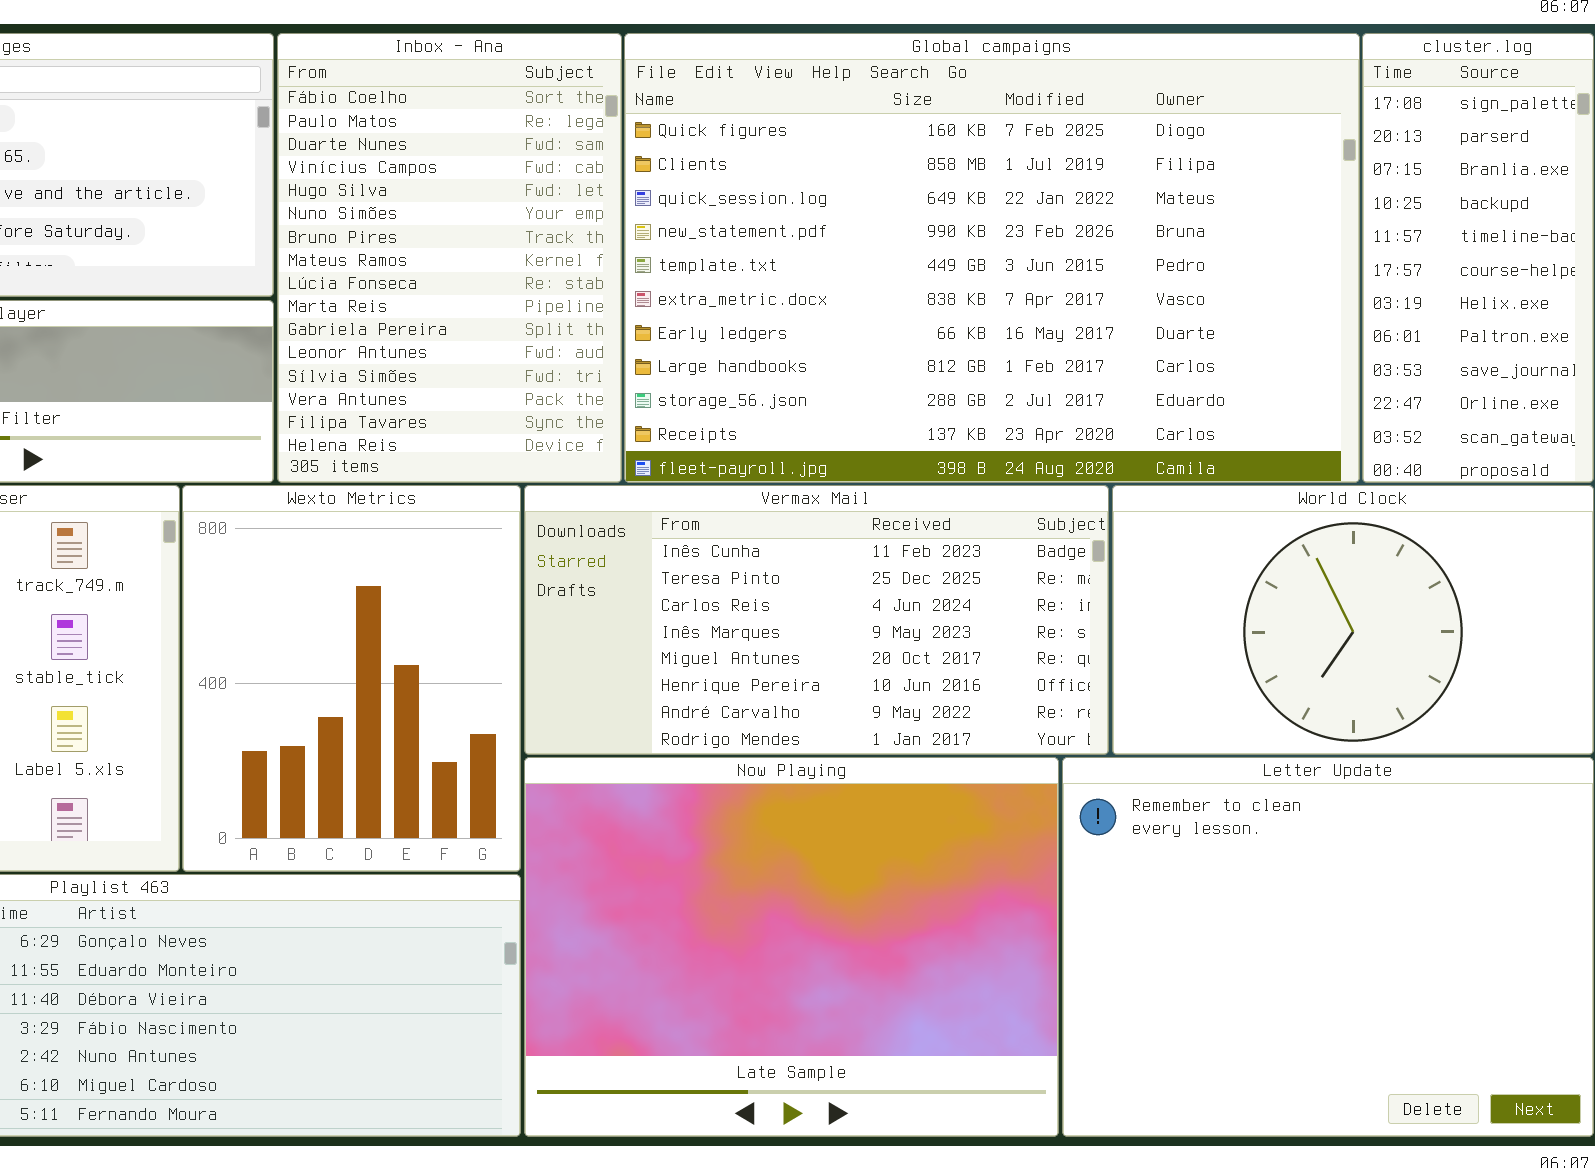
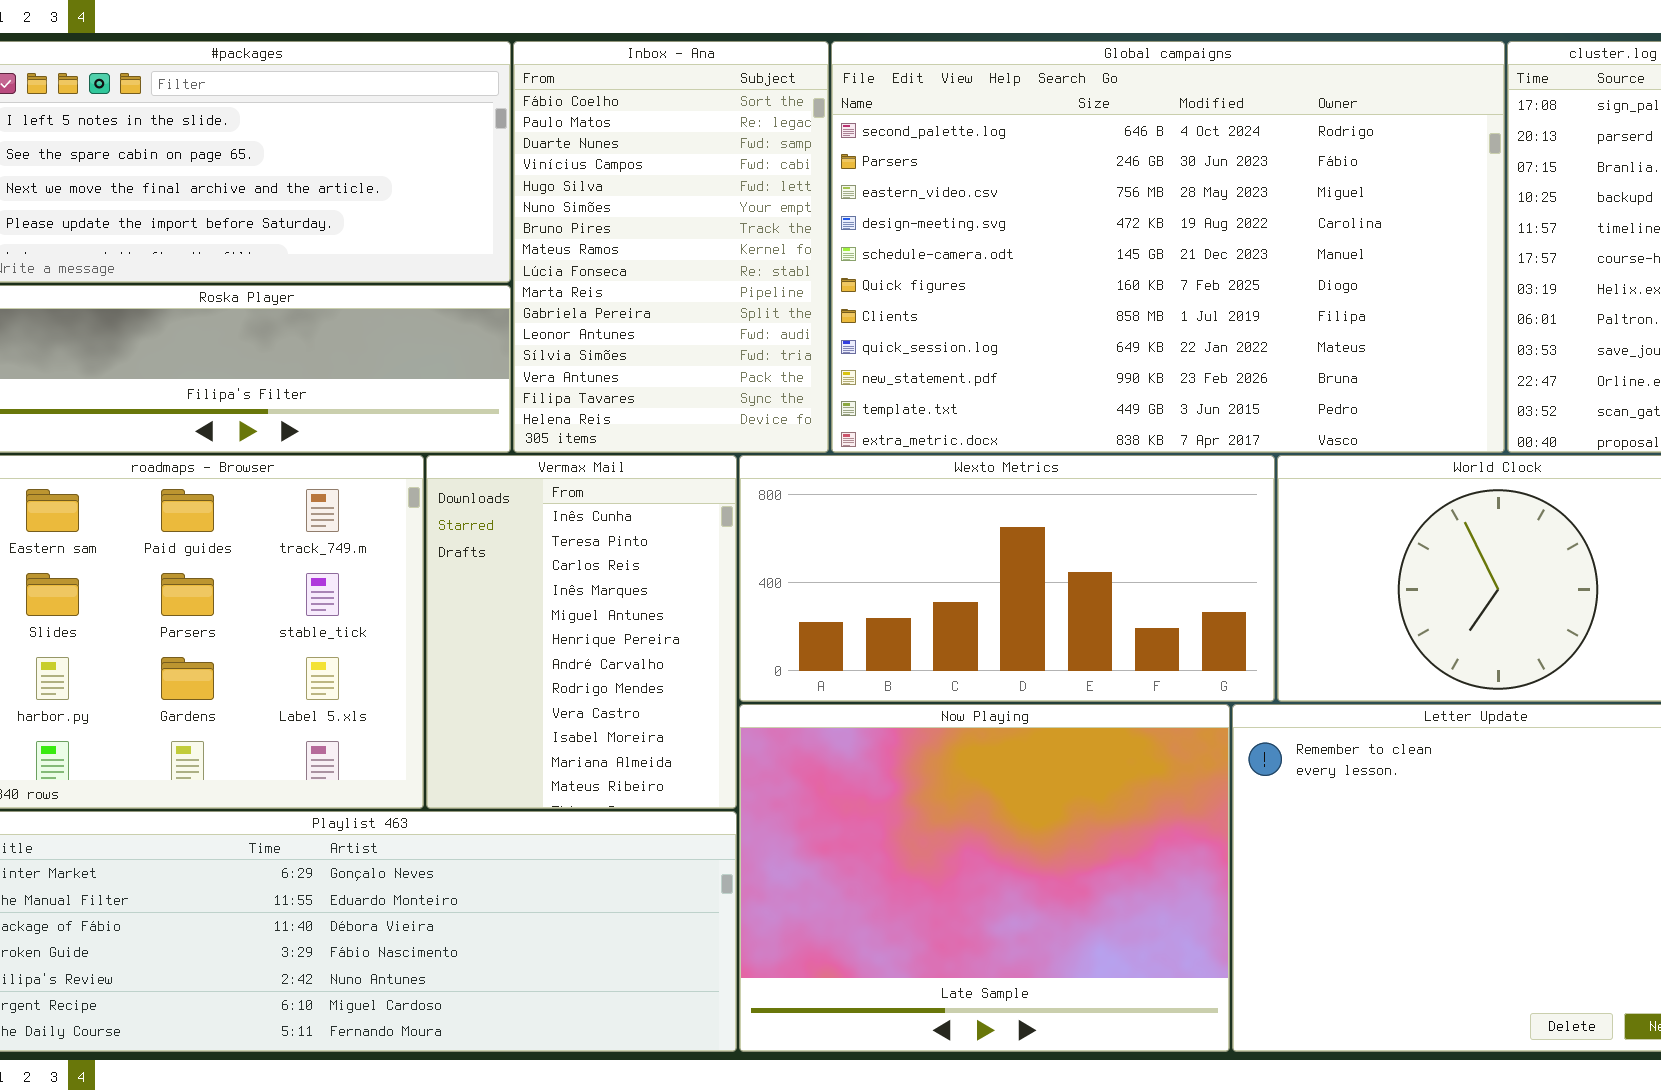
Global campaigns: [624,33,1360,483] -> [831,41,1505,453], scrolled up 5 rows
Wexto Metrics: [182,485,521,872] -> [739,455,1275,702], moved, resized
Vermax Mail: [524,485,1109,755] -> [426,455,737,809], moved, resized

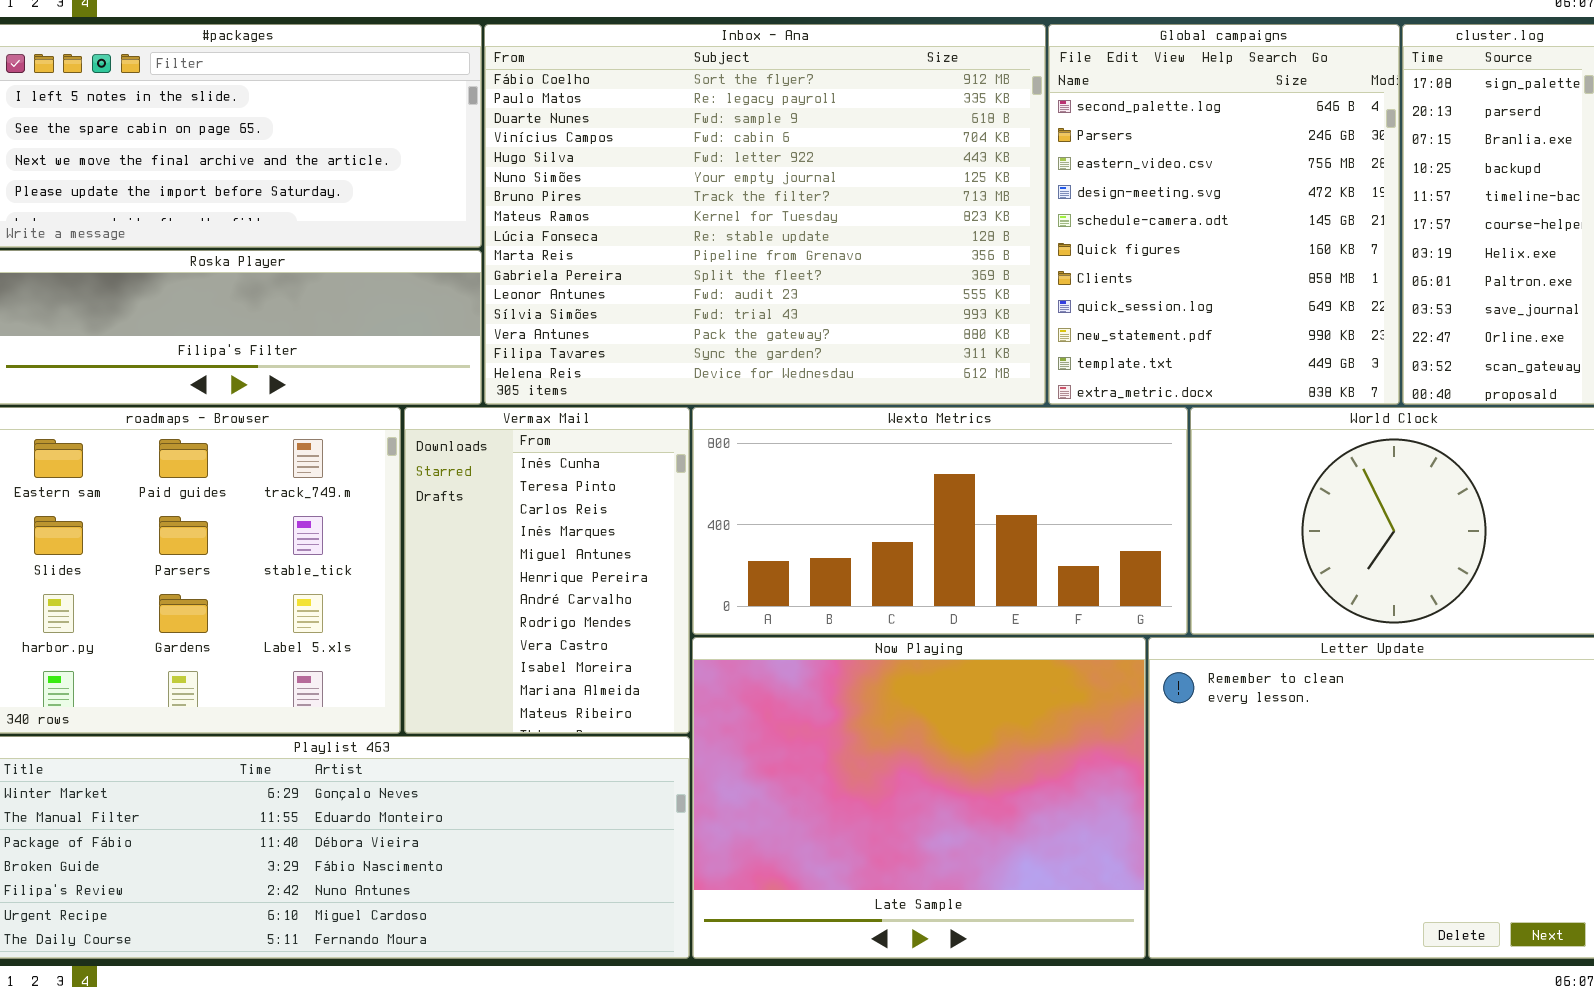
Inbox - Ana: [513,41,829,453] -> [484,24,1046,405], resized
Global campaigns: [831,41,1505,453] -> [1048,24,1400,405], resized

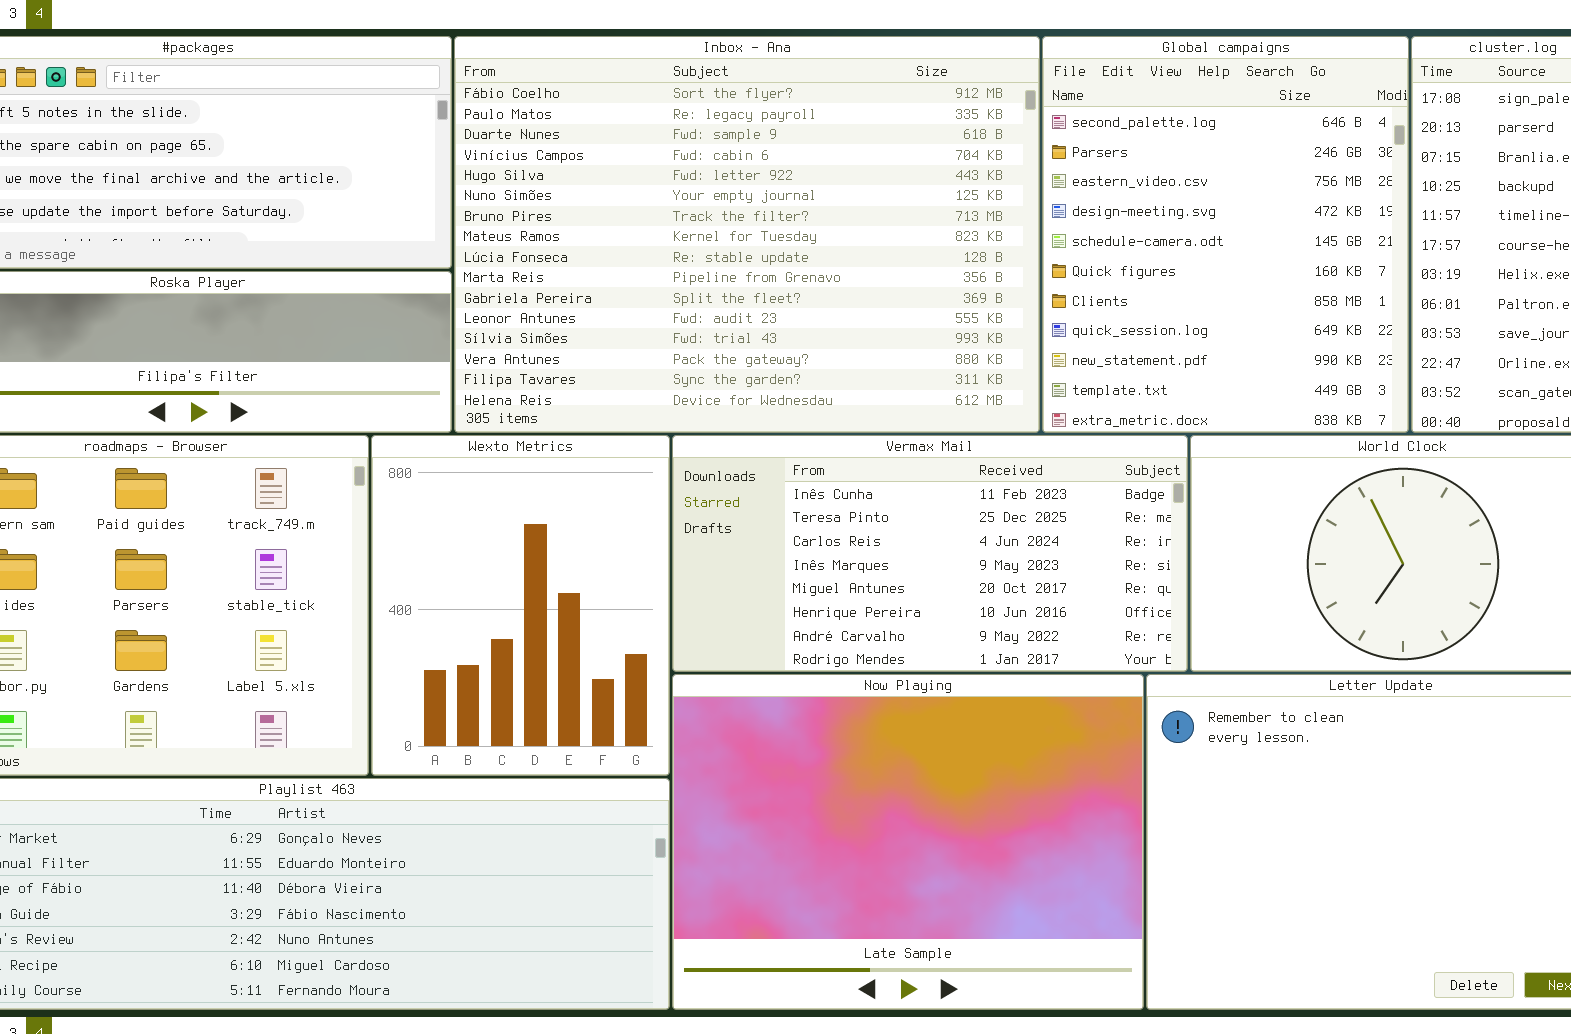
Vermax Mail: [404,407,690,734] -> [672,435,1188,672], moved, resized
Wexto Metrics: [692,407,1188,635] -> [371,435,670,776], moved, resized

